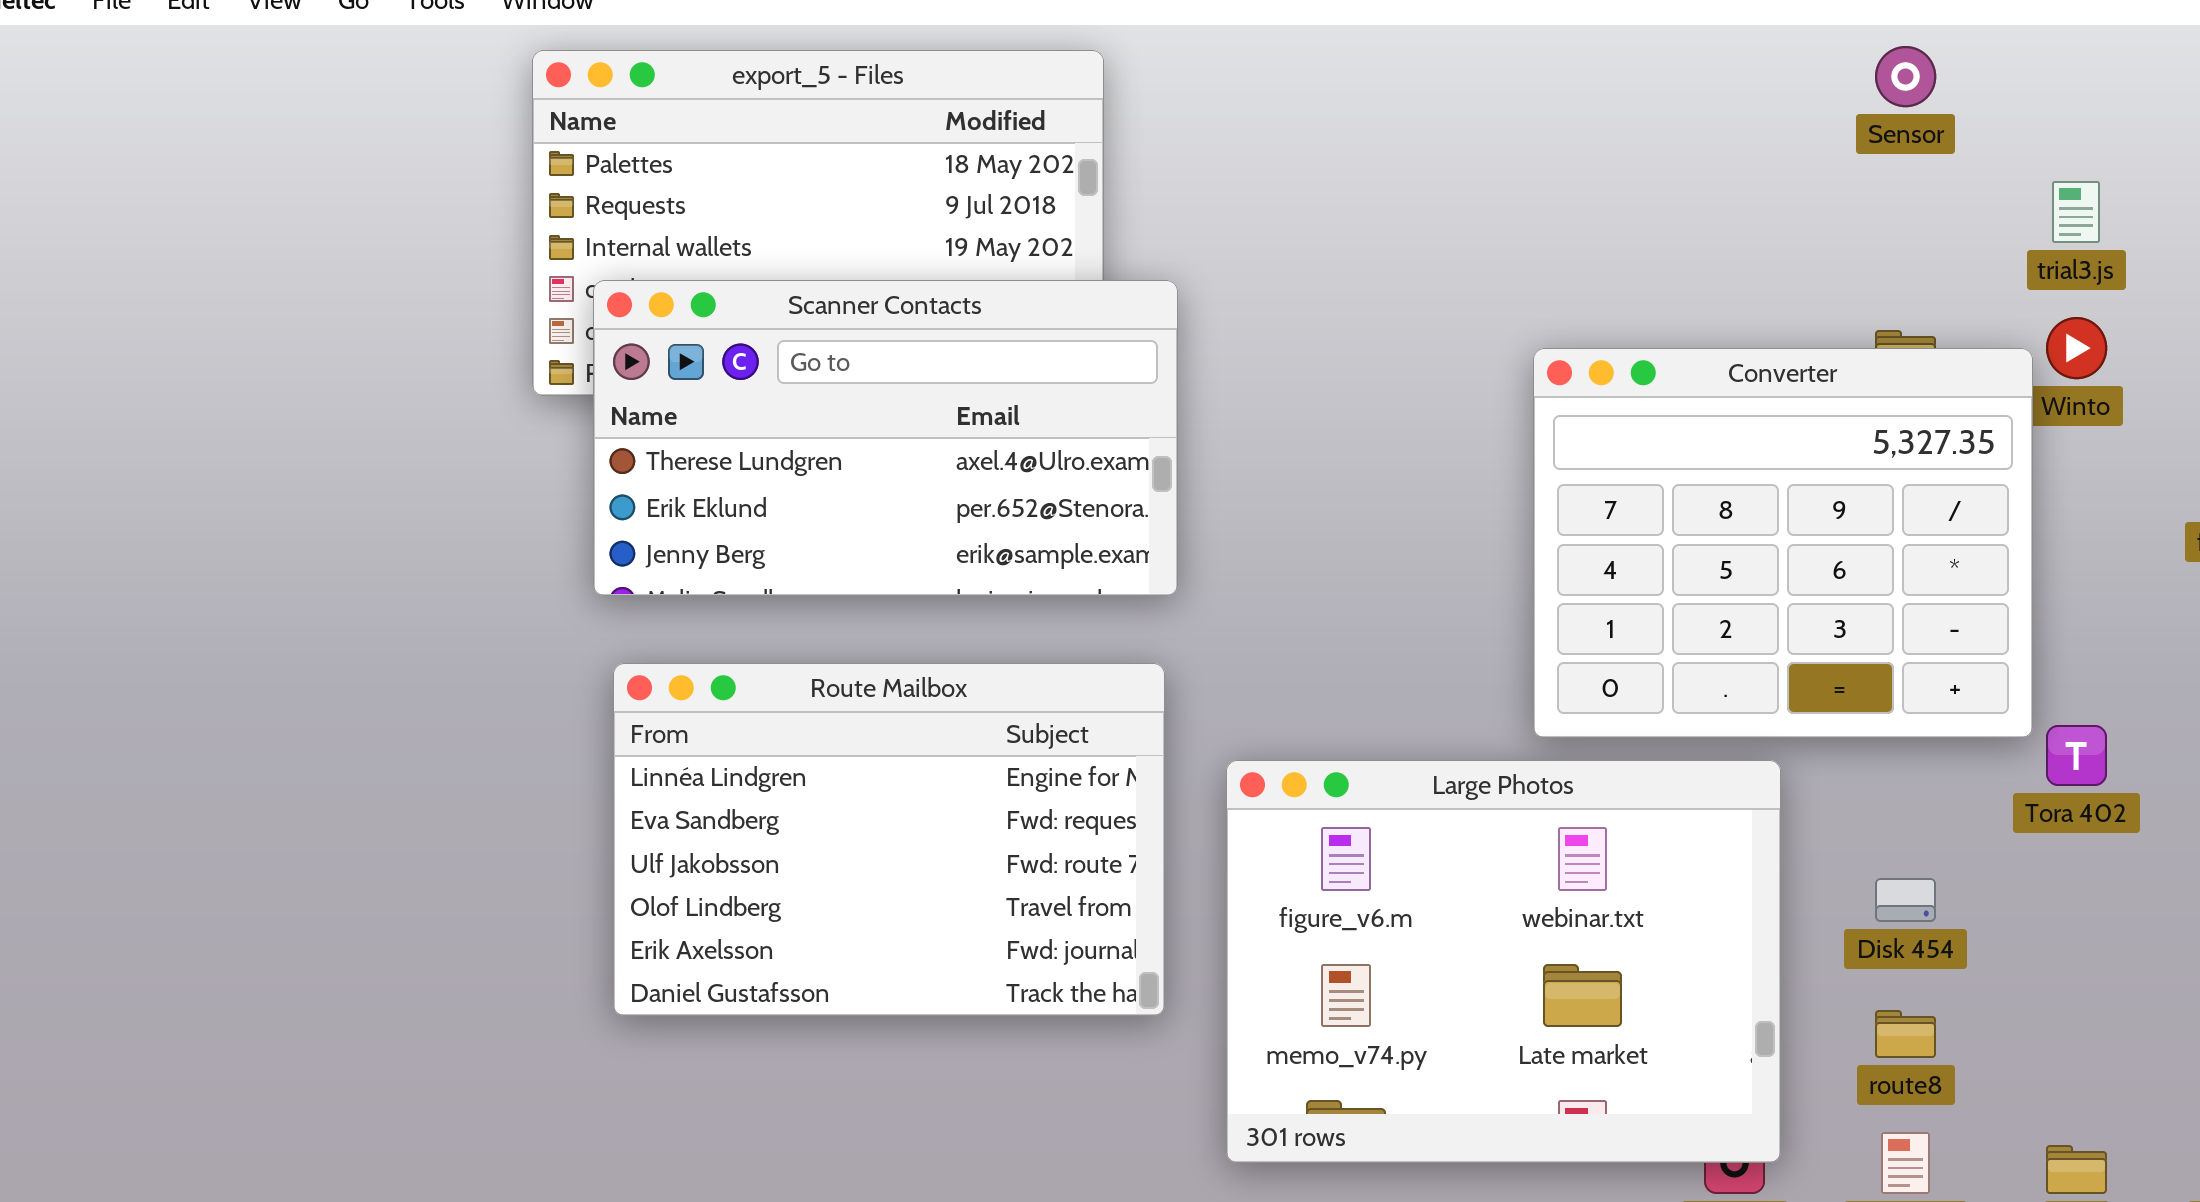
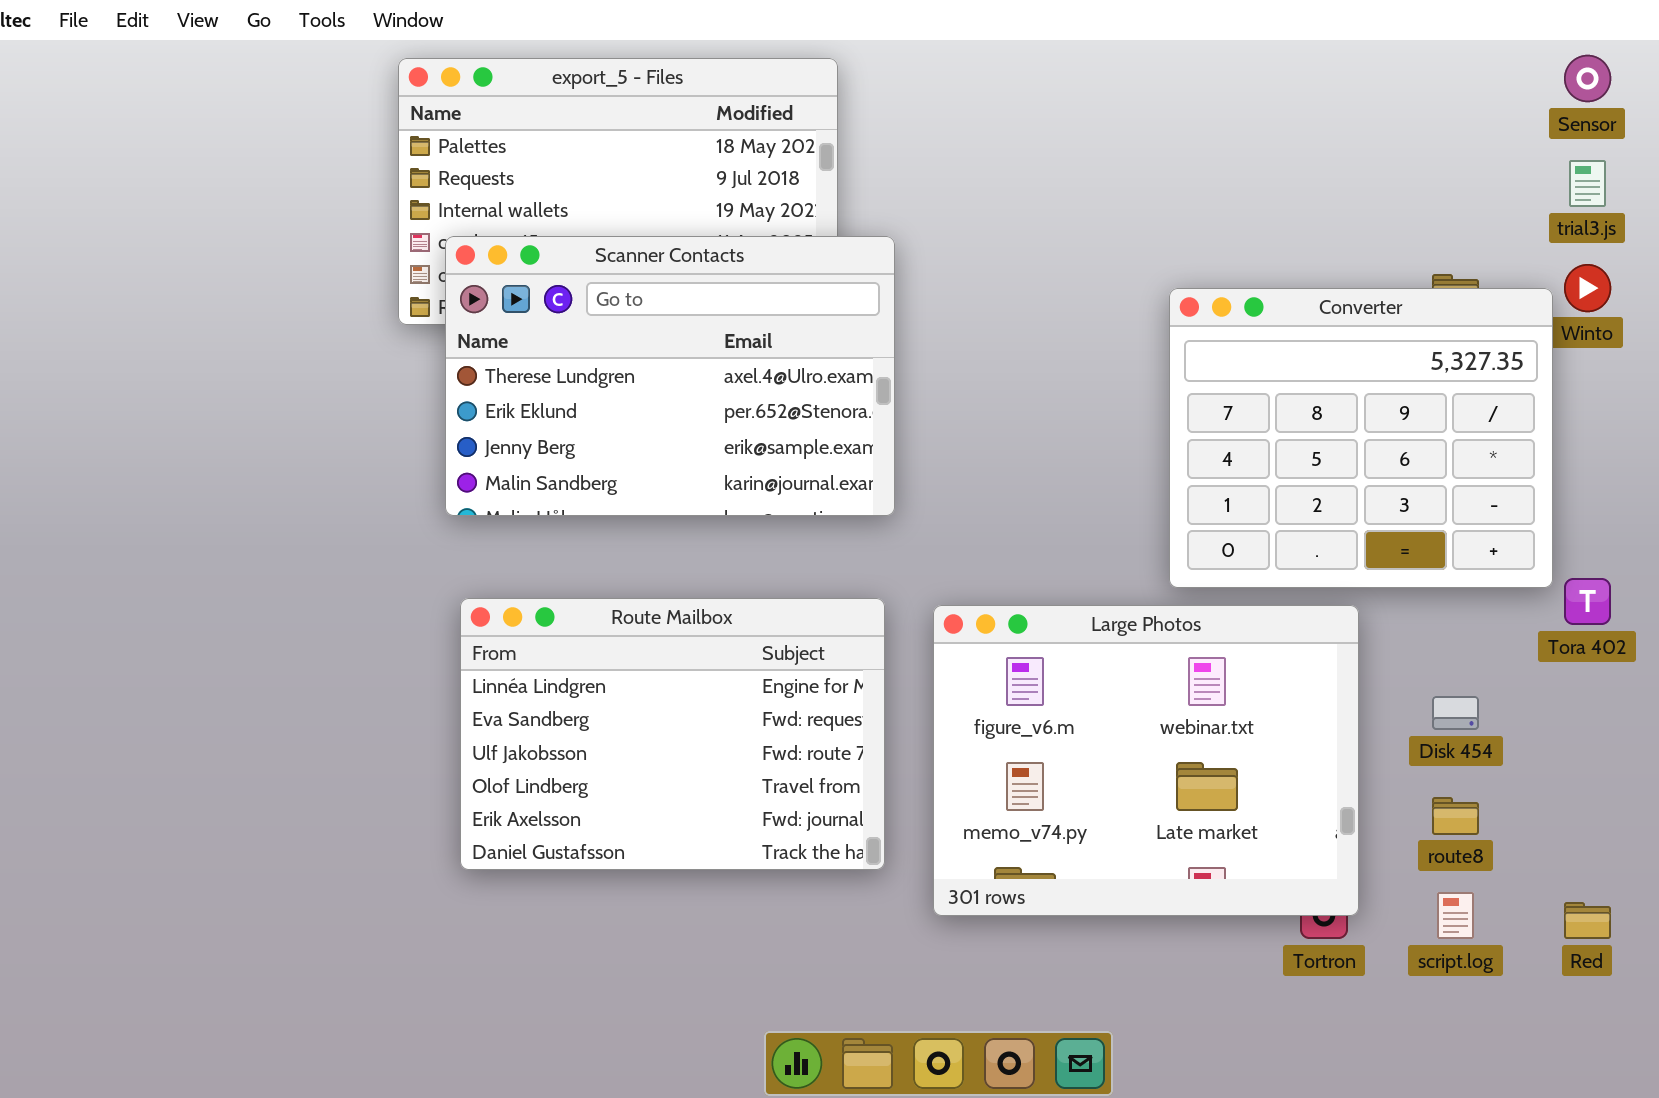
Sensor: [1875,46,1936,107] -> [1564,55,1611,102], moved
Scanner Contacts: [593,280,1178,596] -> [445,236,895,516], resized
Route Mailbox: [613,663,1165,1016] -> [460,598,885,870], moved

